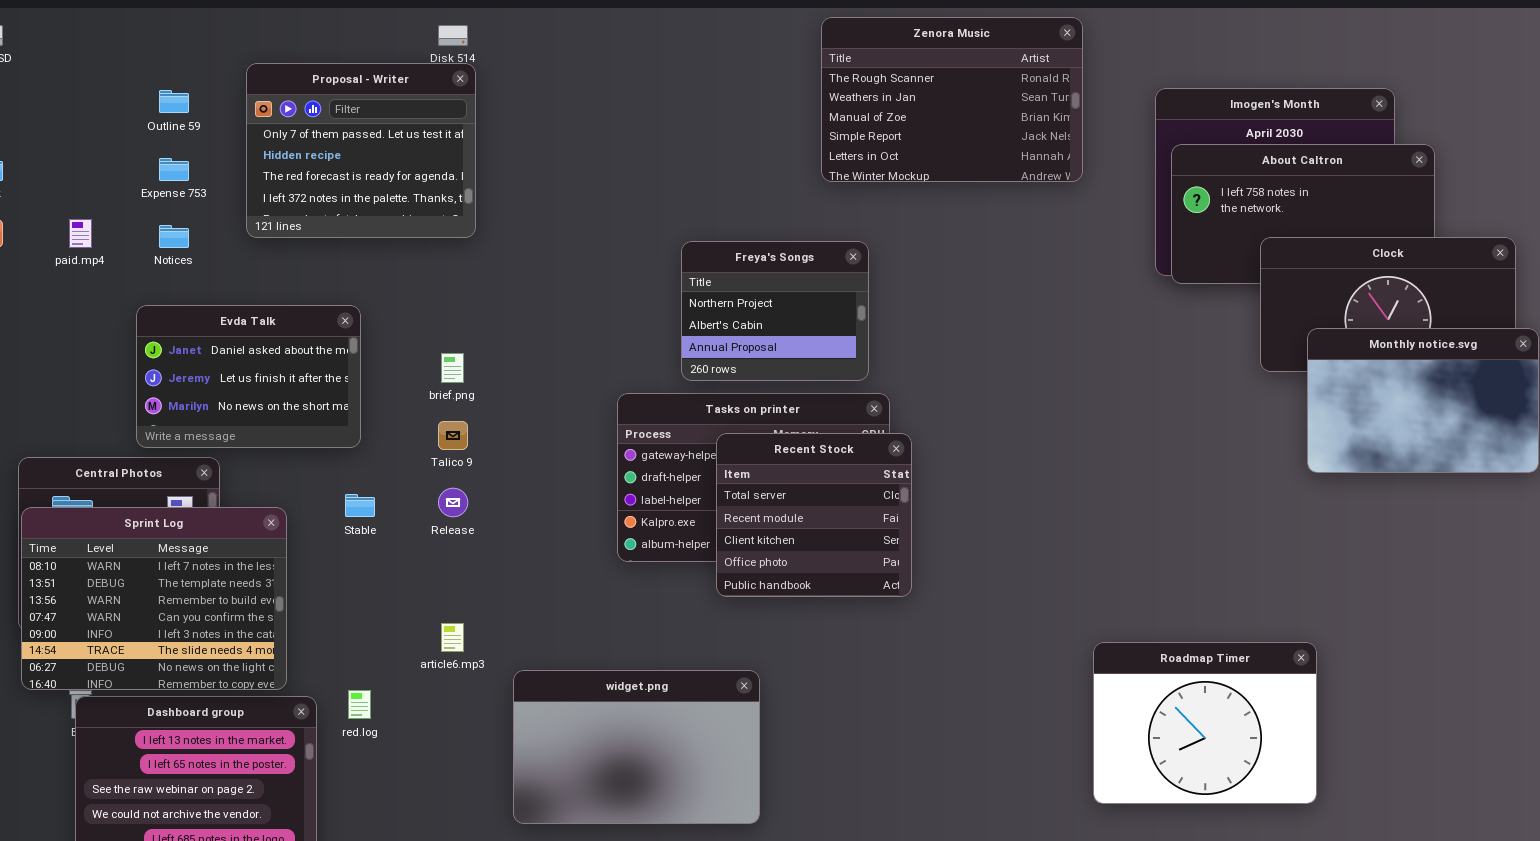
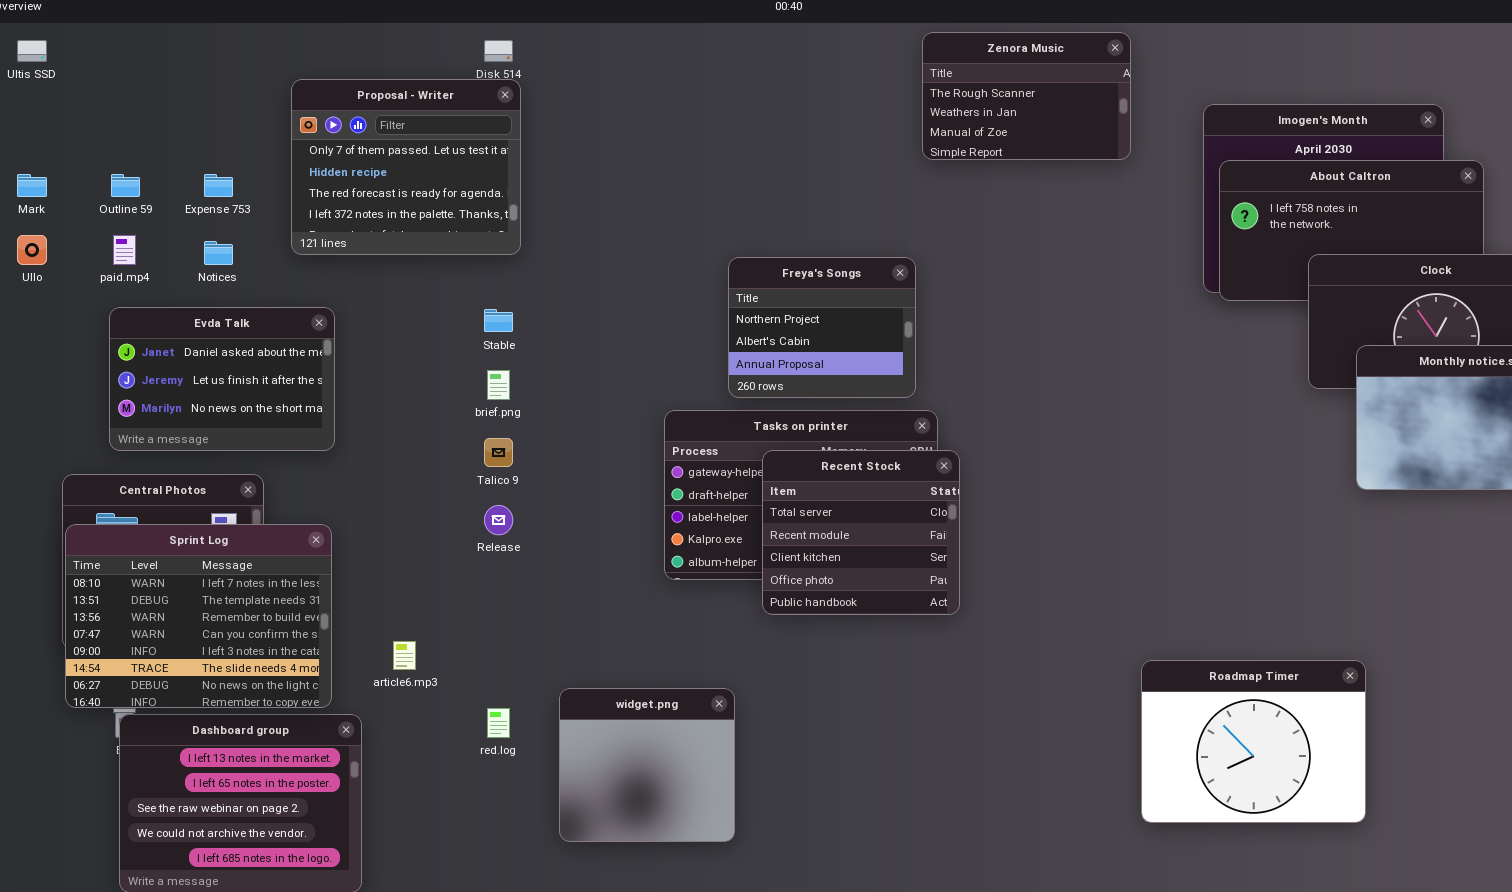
Zenora Music: [821,17,1083,182] -> [922,32,1131,160], resized
Outline 59: [159,90,189,113] -> [111,174,140,197], moved
Evda Talk: [136,305,361,448] -> [109,307,335,451], moved
Stable: [345,494,375,517] -> [484,309,513,332], moved
article6.mp3: [441,623,464,652] -> [393,641,416,670], moved
widget.png: [513,670,760,824] -> [559,688,735,842], resized
red.log: [348,690,371,719] -> [487,708,510,738], moved

